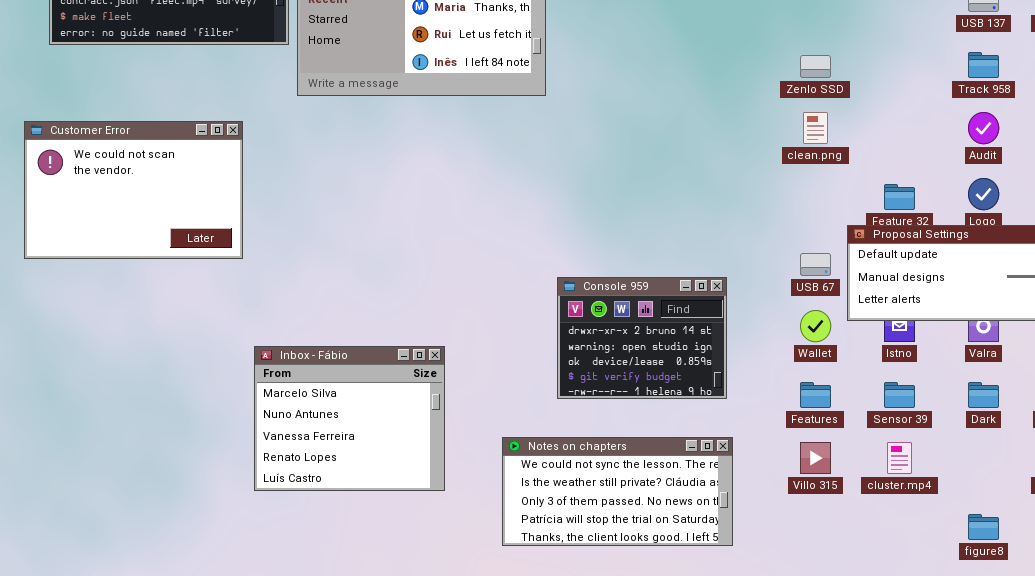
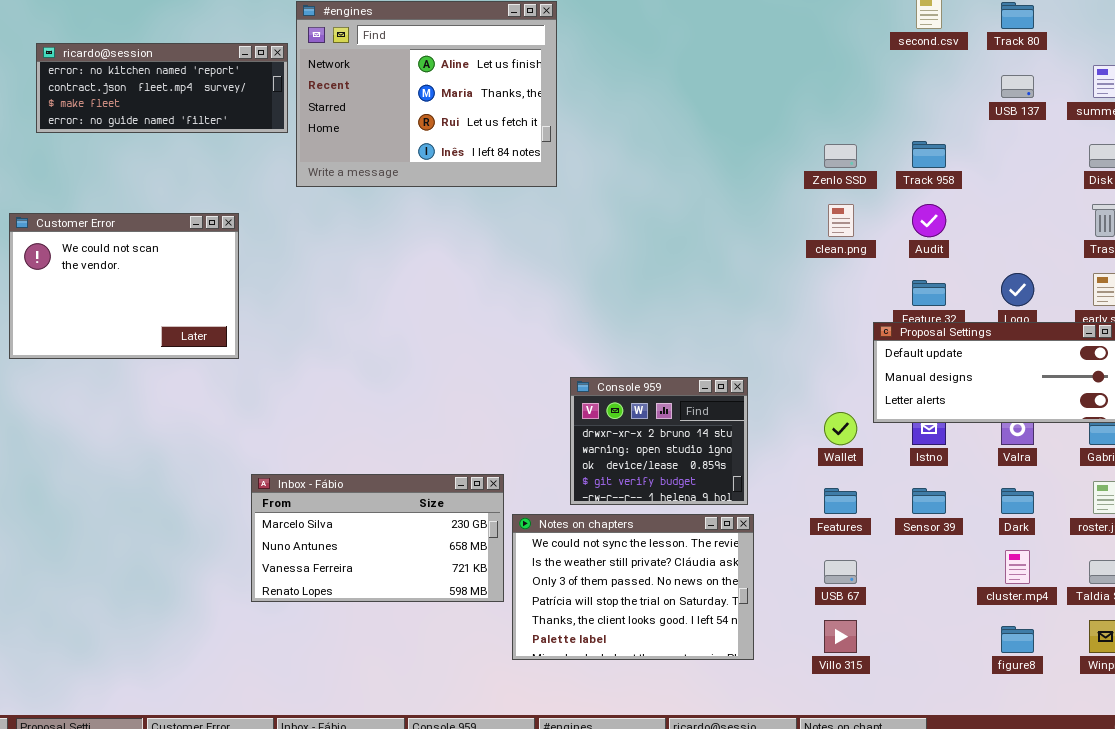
Track 958: [968,52,999,78] -> [912,141,946,168], moved
Audit: [968,112,999,144] -> [912,204,946,237], moved
USB 67: [800,253,831,276] -> [824,560,857,584], moved
Inbox - Fábio: [254,346,445,491] -> [251,474,504,602], resized
Notes on chapters: [502,437,733,546] -> [512,514,754,660], resized
Villo 315: [800,442,831,474] -> [824,620,857,653], moved
cluster.mp4: [887,442,912,474] -> [1005,550,1030,584], moved

